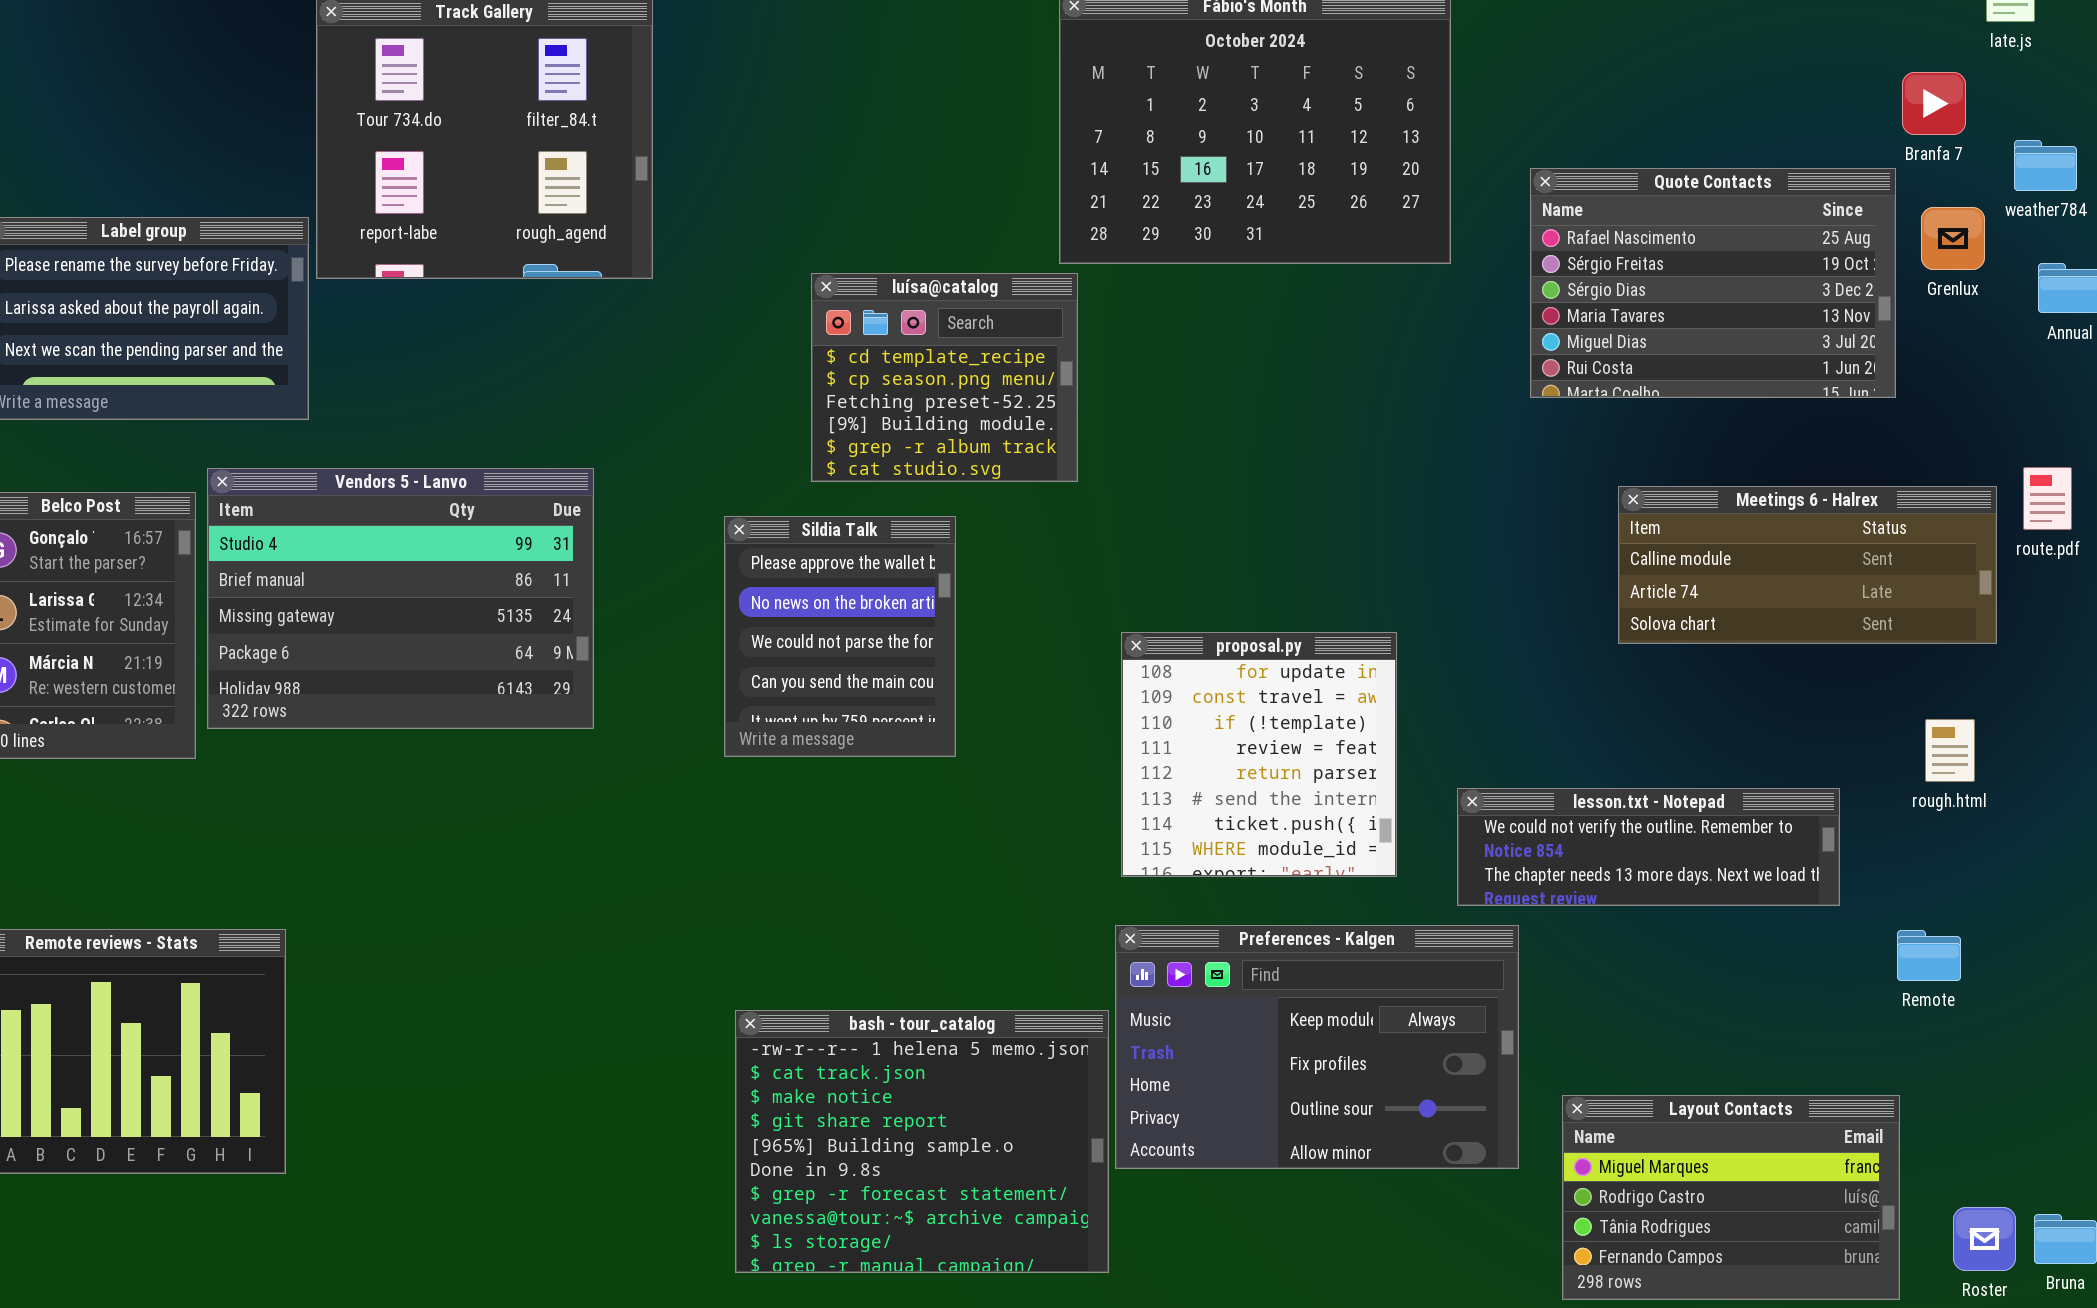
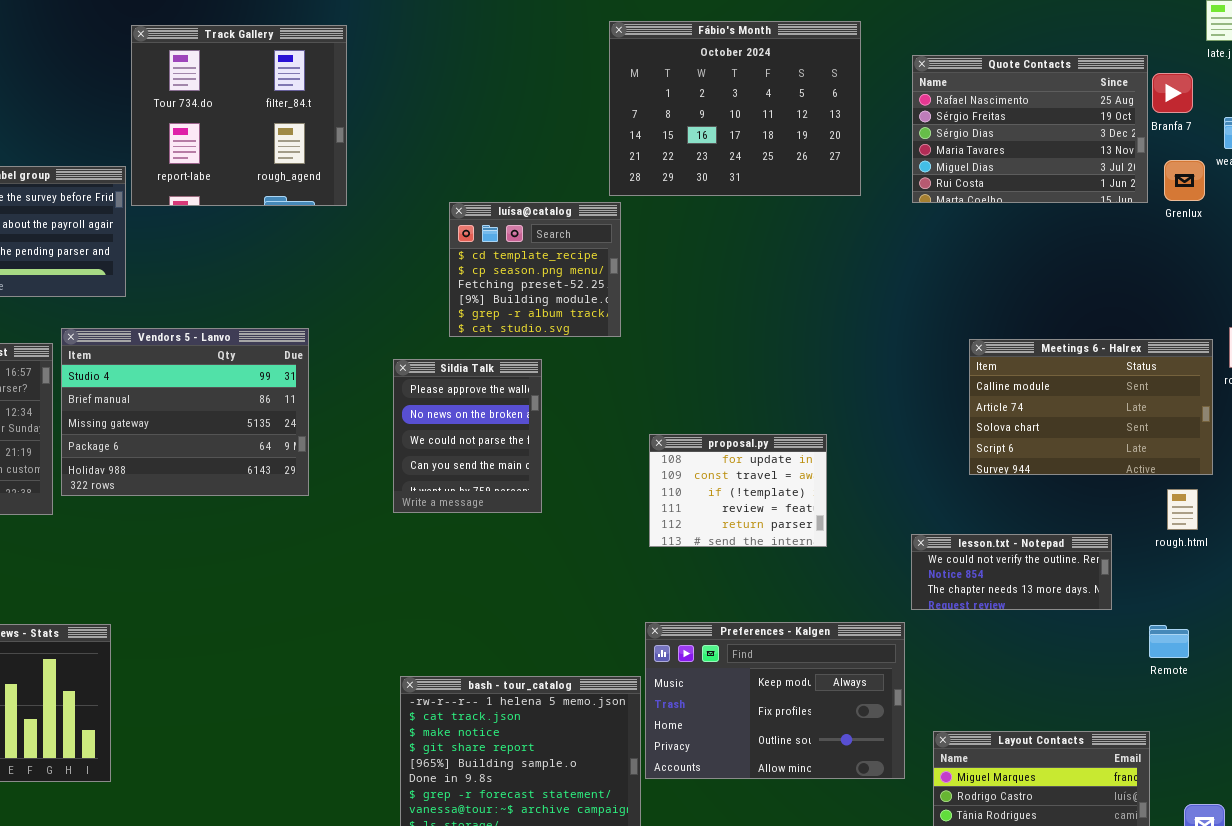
Quote Contacts: [1530,168,1896,398] -> [912,55,1148,203], moved
Meetings 6 - Halrex: [1618,486,1997,644] -> [969,339,1213,475], resized
proposal.py: [1121,632,1397,877] -> [649,434,827,547], resized
lesson.txt - Notepad: [1457,788,1840,906] -> [911,534,1112,610], resized

